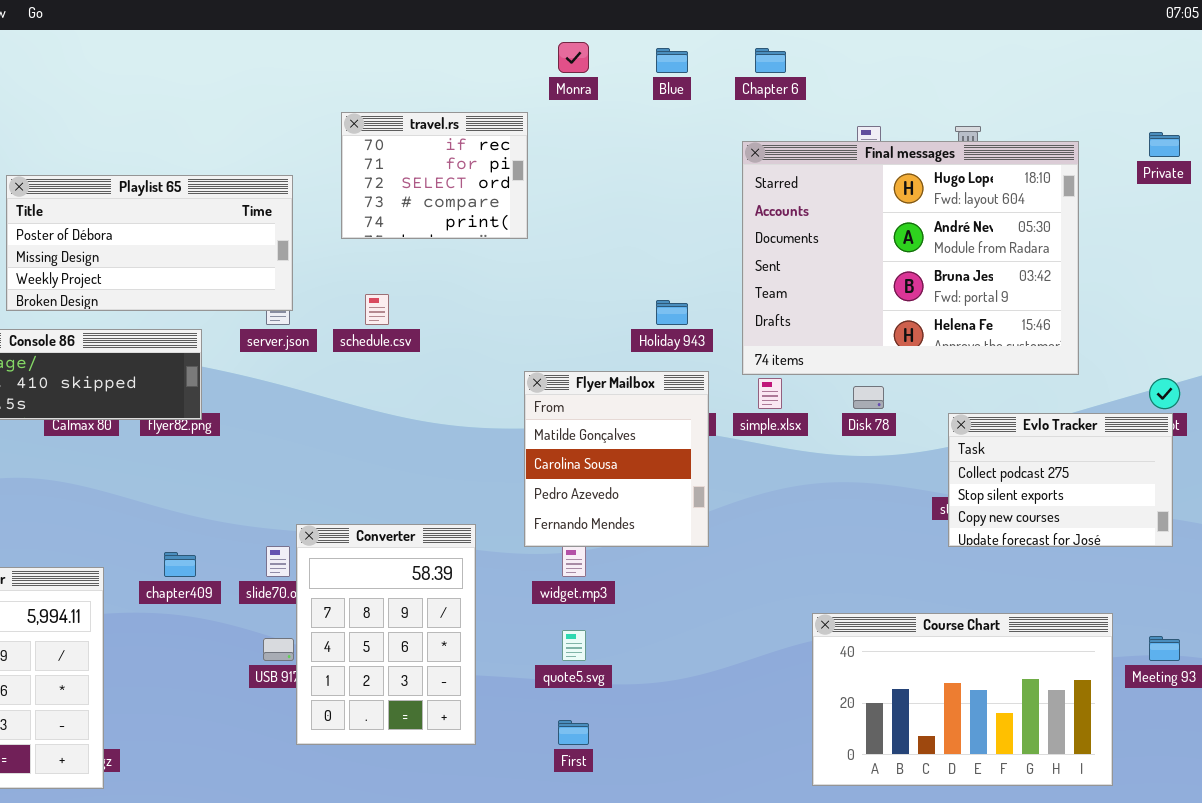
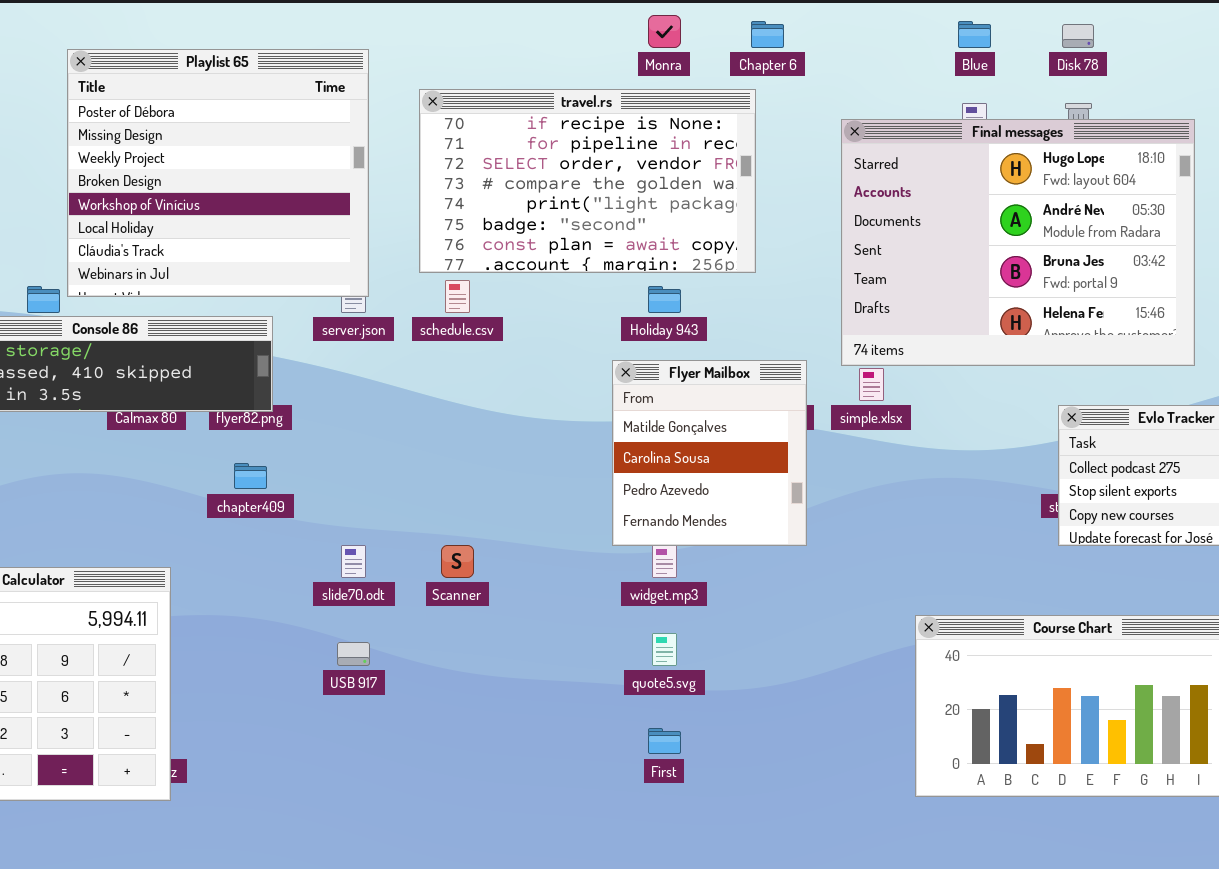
Blue: [656,48,688,73] -> [958,21,991,48], moved
Chapter 6: [755,48,786,73] -> [751,21,784,48], moved
travel.rs: [341,112,528,239] -> [419,89,756,273], resized
Playlist 65: [6,175,293,311] -> [67,49,369,297], resized
Holiday 943: [656,300,688,325] -> [648,286,681,313], moved
Disk 78: [853,386,884,409] -> [1062,24,1094,48], moved
Converter: [296,524,476,745] -> none, closed
chapter409: [164,552,196,577] -> [234,463,267,489], moved

